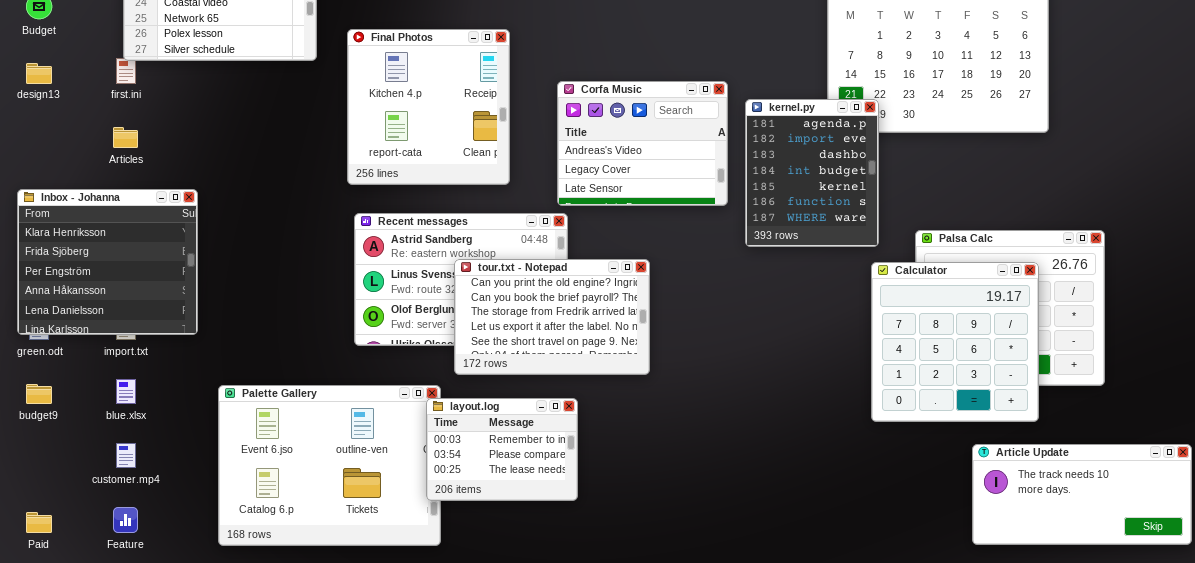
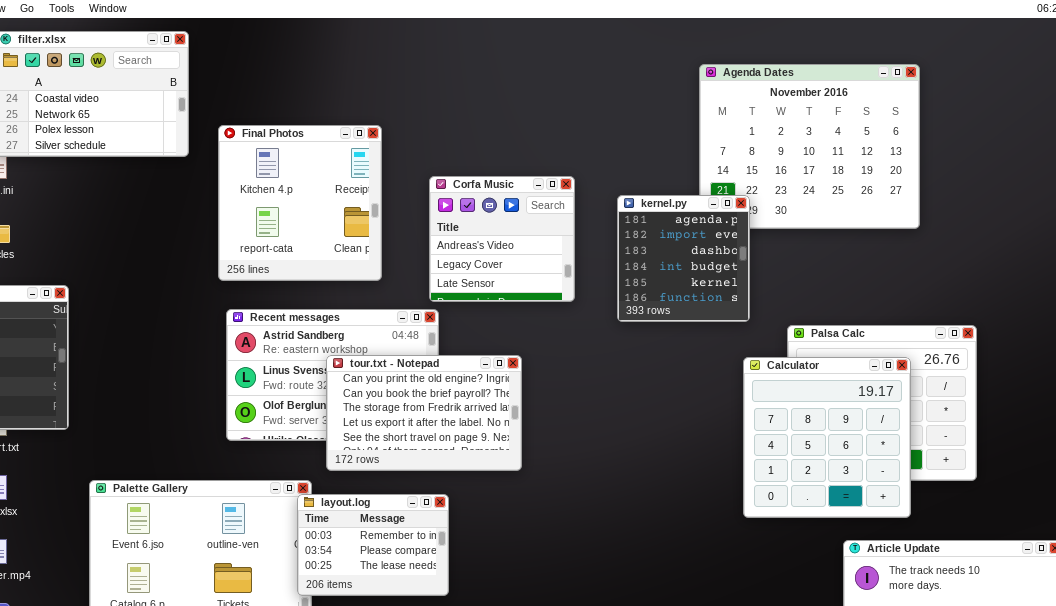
Corfa Music: [557,81,728,206] -> [429,176,575,302], resized
kernel.py: [745,99,879,247] -> [617,195,750,322], resized

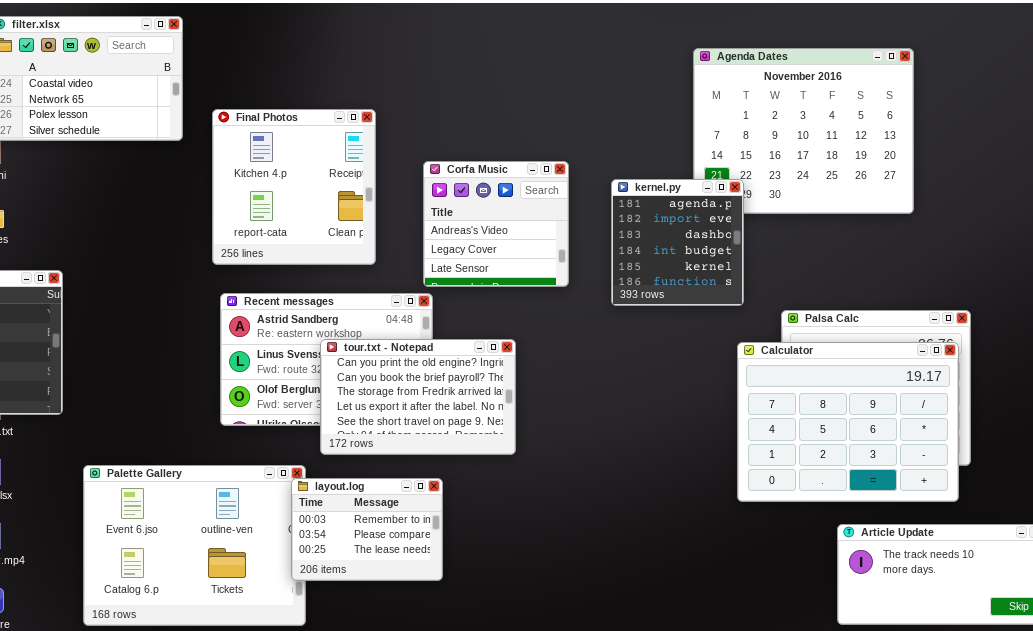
Calculator: [743,357,911,518] -> [737,342,959,502], resized

